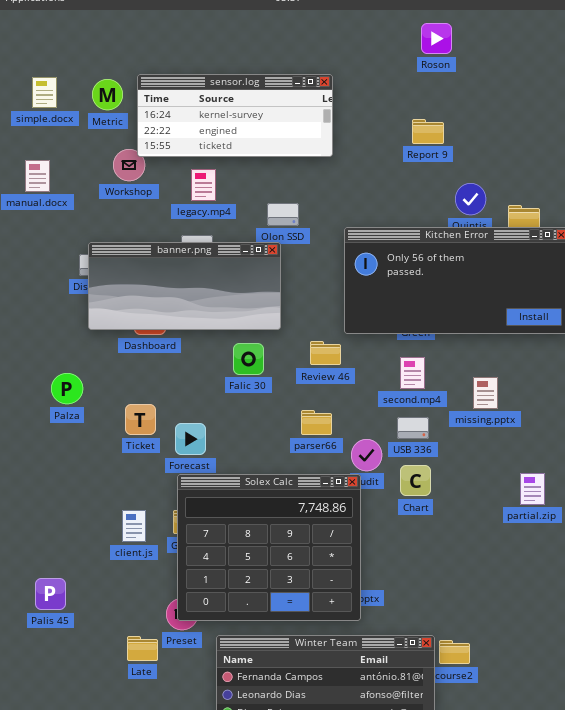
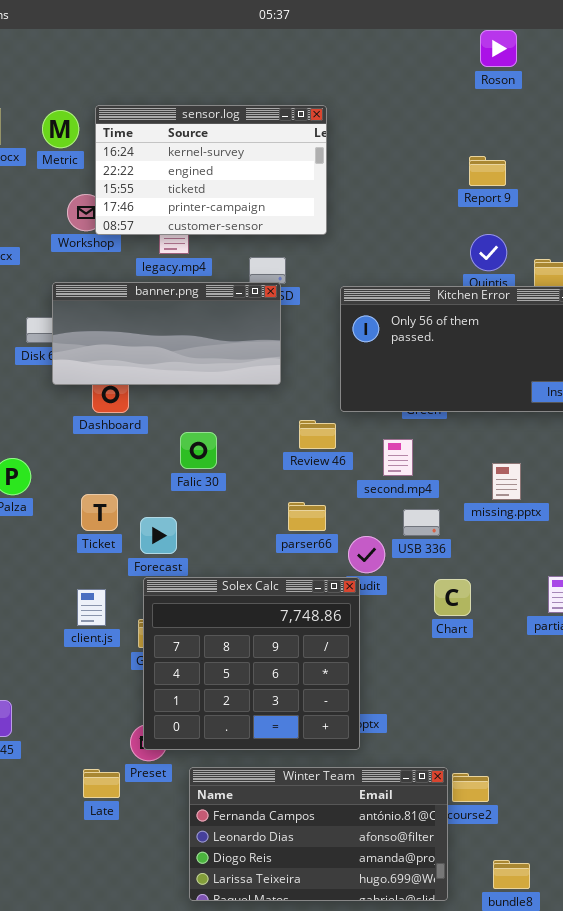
Roson: [421,23,452,54] -> [480,30,517,67], moved
sensor.log: [137,74,333,157] -> [95,105,327,235], resized
Report 9: [412,119,444,144] -> [469,156,506,186], moved
banner.png: [88,242,281,330] -> [52,282,281,385], moved
Falic 30: [233,343,264,375] -> [180,432,217,469], moved
second.mp4: [400,357,425,389] -> [383,439,413,476], moved
Chart: [400,465,431,496] -> [434,579,471,616], moved
client.js: [122,510,146,542] -> [77,589,106,626], moved

